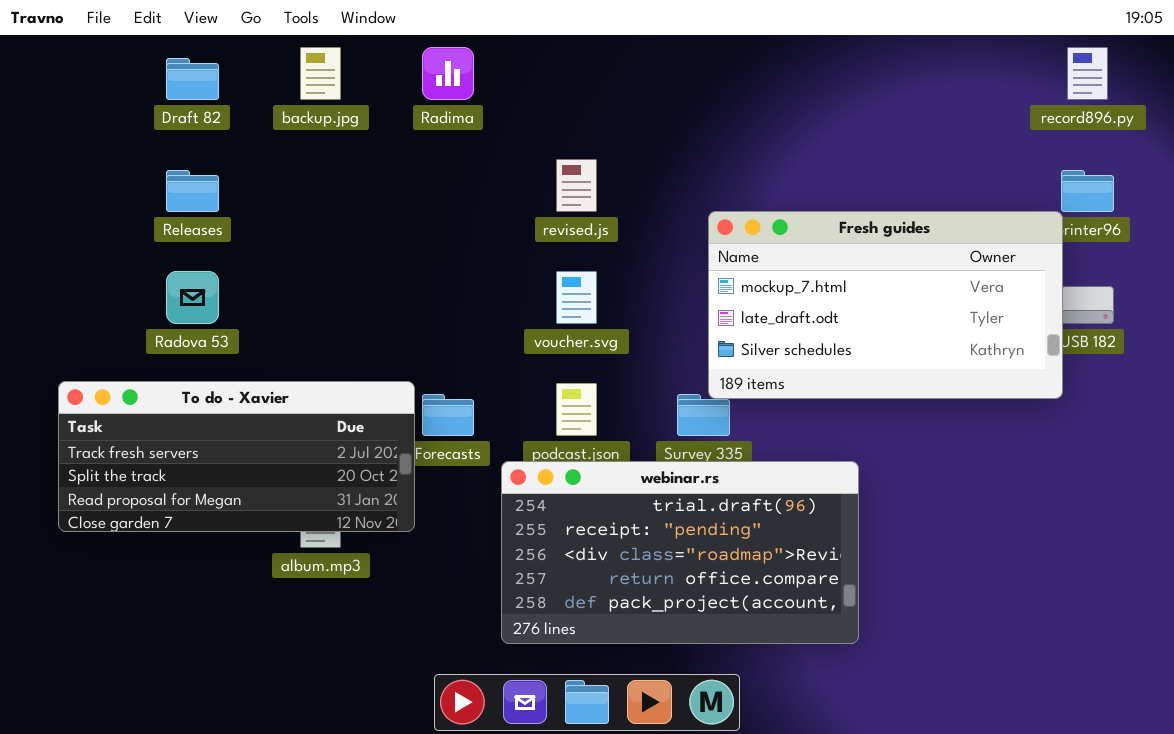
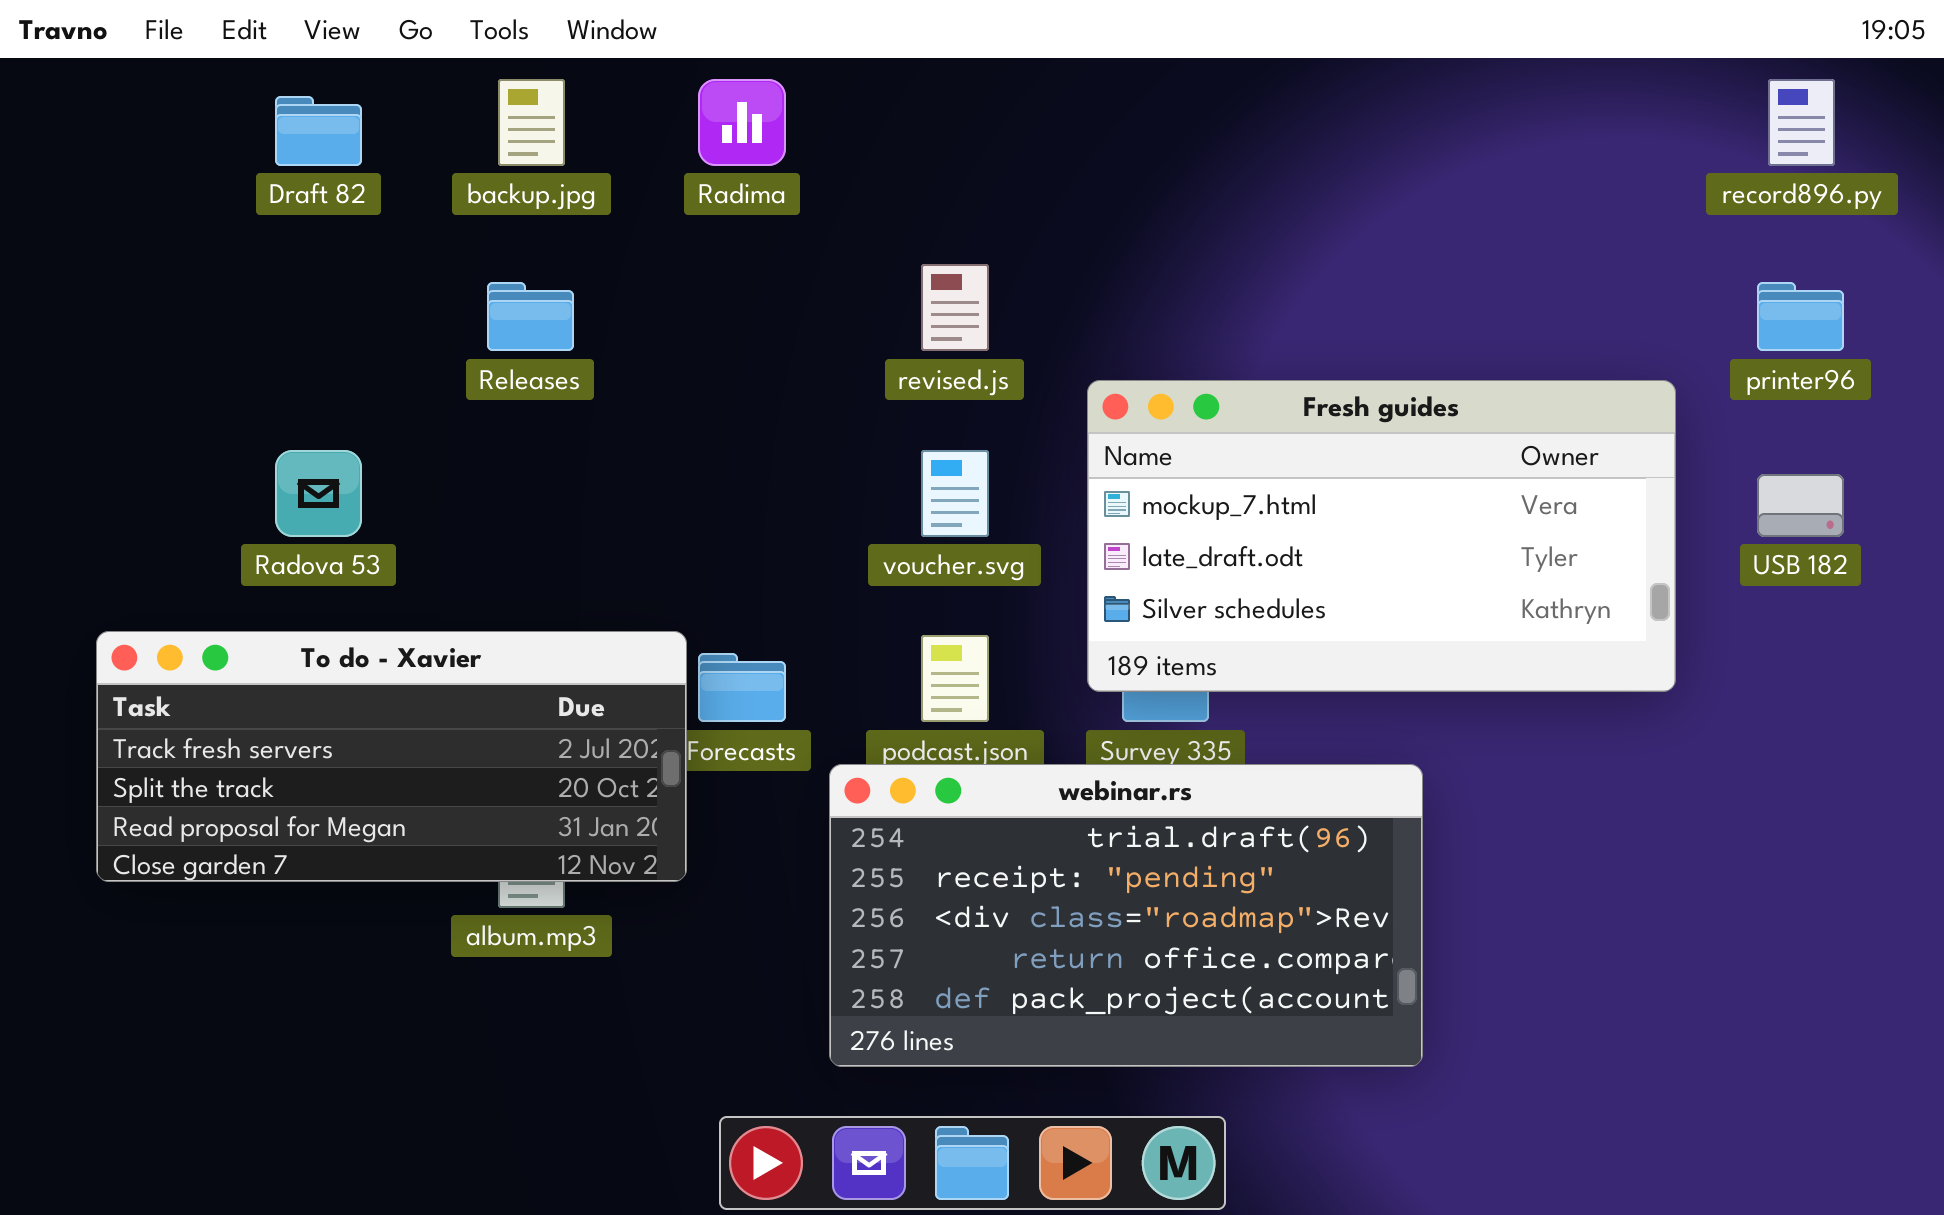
Releases: [166,170,219,212] -> [487,282,574,351], moved
Fresh guides: [708,211,1063,399] -> [1087,380,1676,692], moved

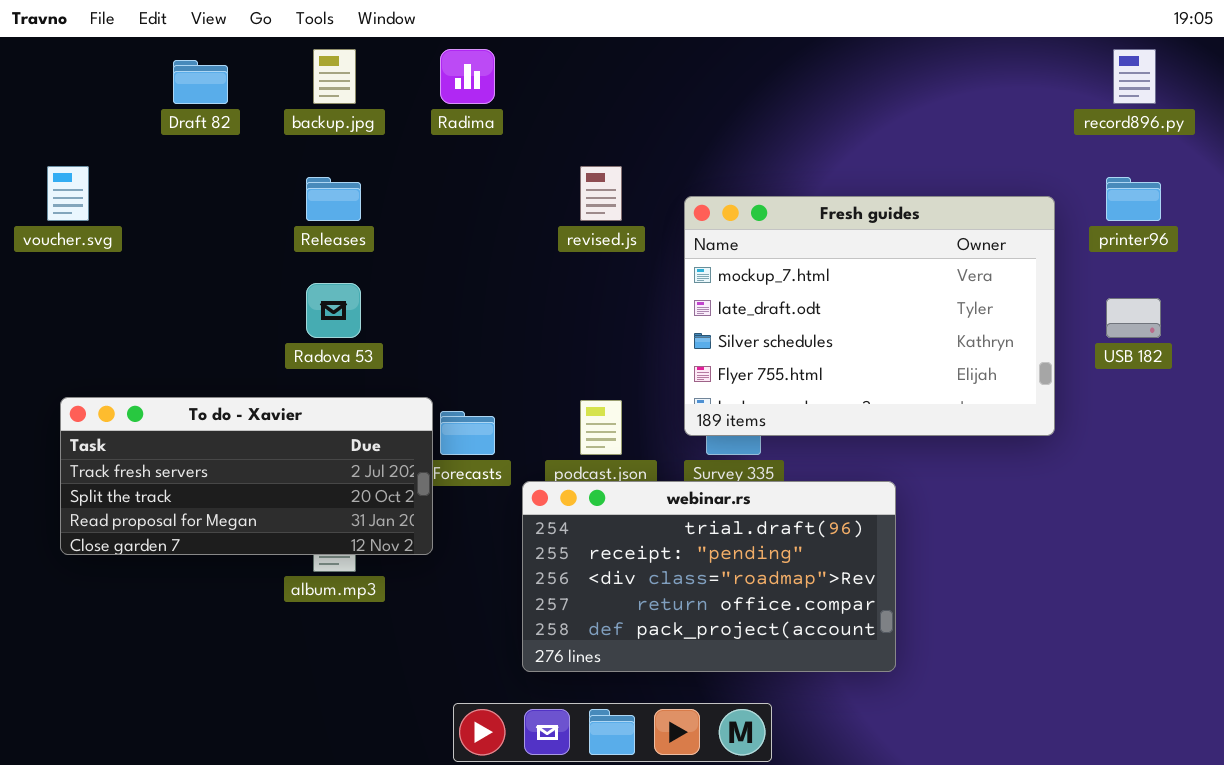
Fresh guides: [1087,380,1676,692] -> [684,196,1055,436], resized
Radova 53: [275,450,362,537] -> [306,283,361,338], moved
voucher.svg: [921,450,989,537] -> [47,166,89,221], moved

